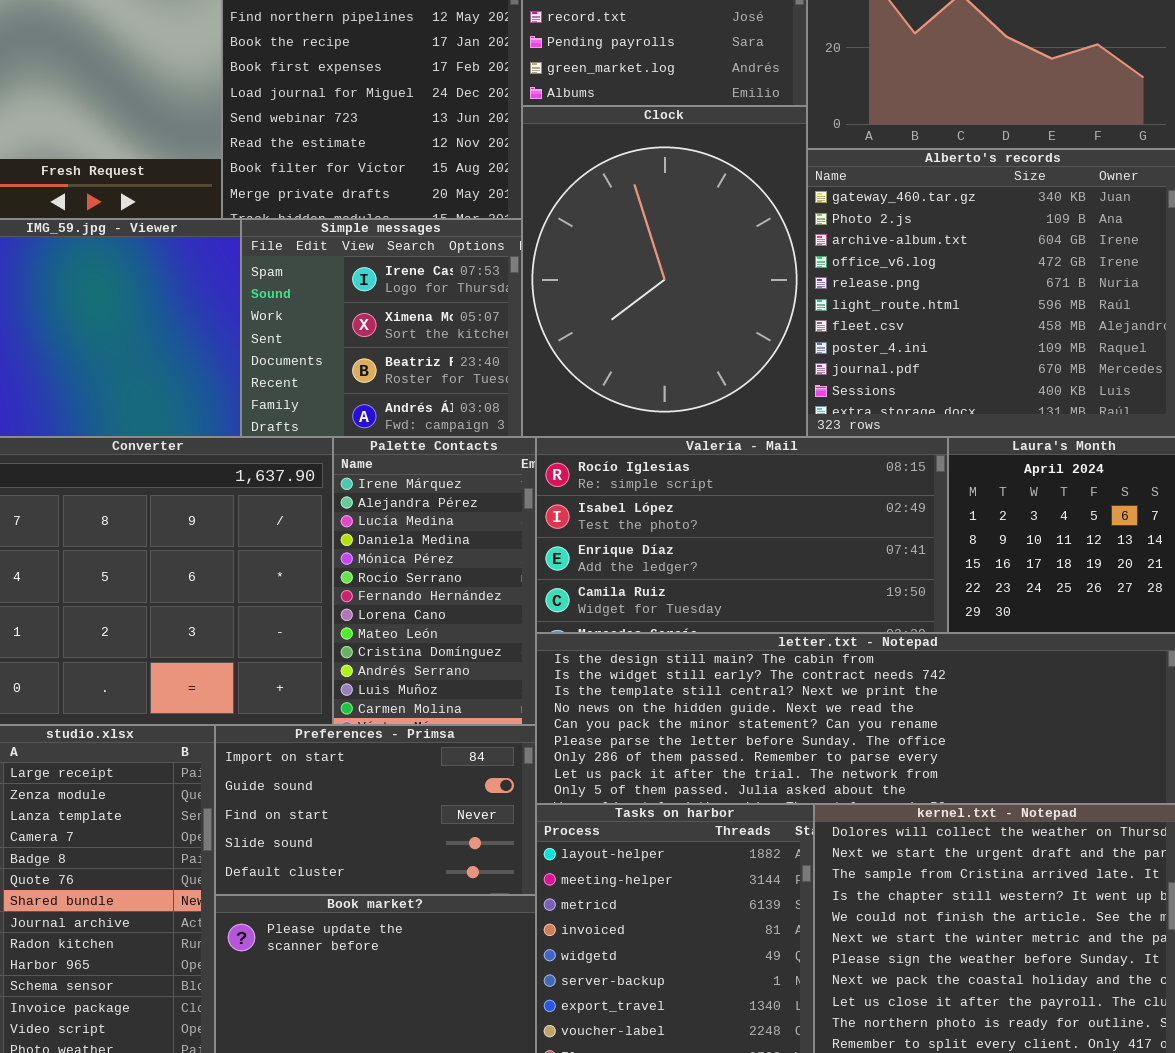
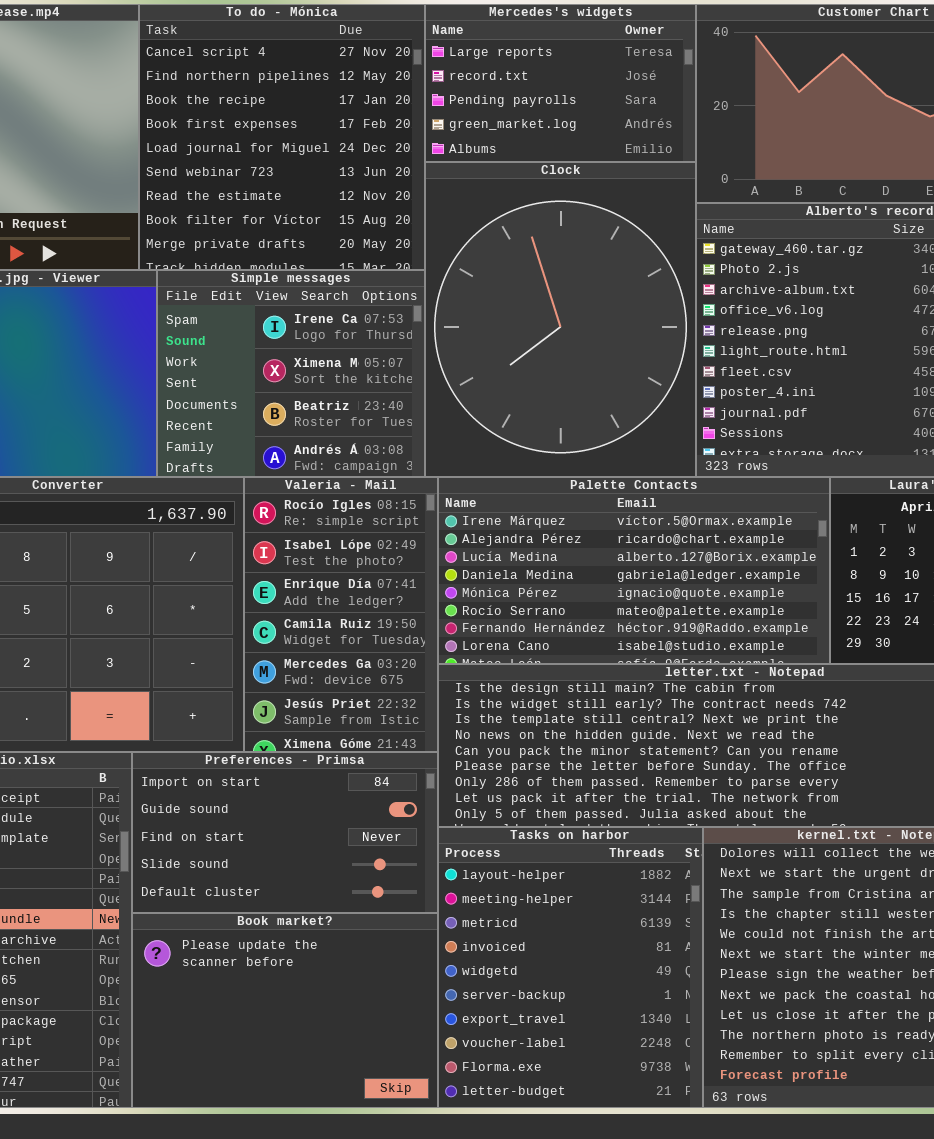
Palette Contacts: [333,437,536,725] -> [438,477,830,664], moved, resized
Valeria - Mail: [536,437,948,633] -> [244,477,438,752], moved, resized

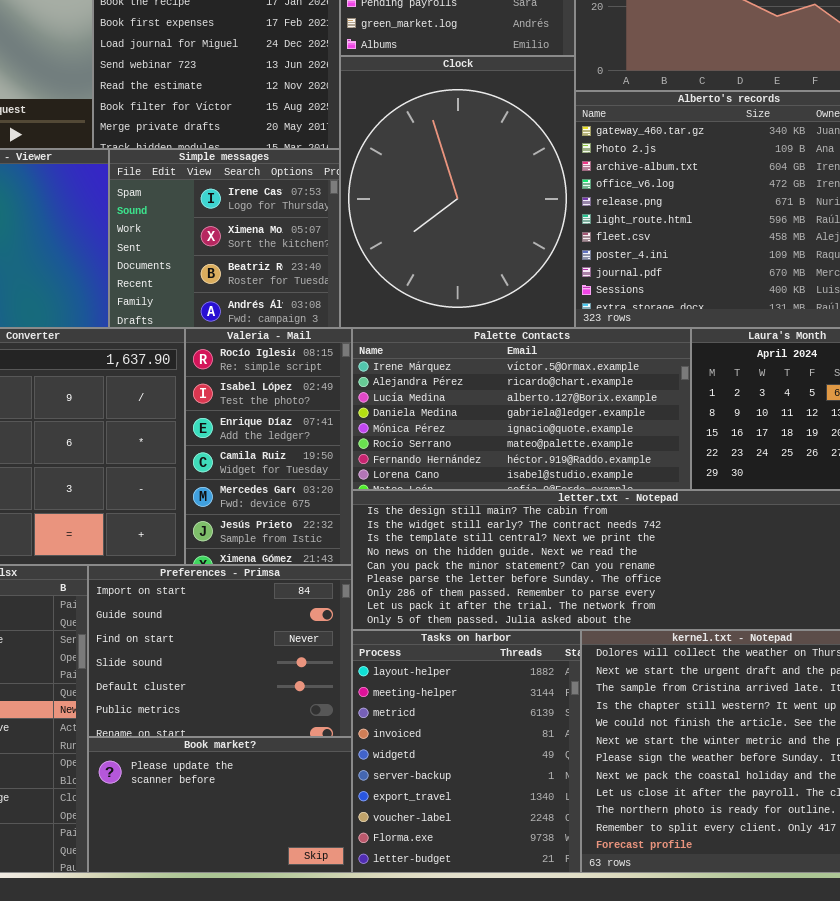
Preferences - Primsa: [132,752,438,913] -> [88,565,352,737], resized
Book market?: [132,913,438,1108] -> [88,737,352,873], resized

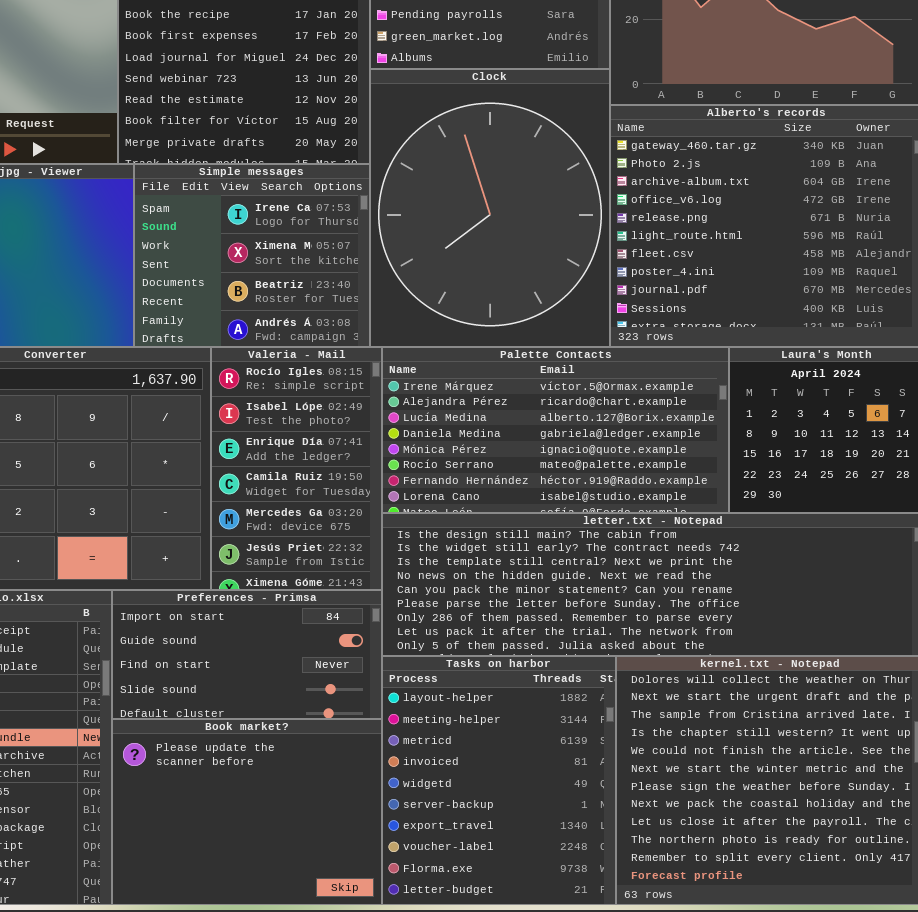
Preferences - Primsa: [88,565,352,737] -> [112,590,382,719], resized
Book market?: [88,737,352,873] -> [112,719,382,905], resized

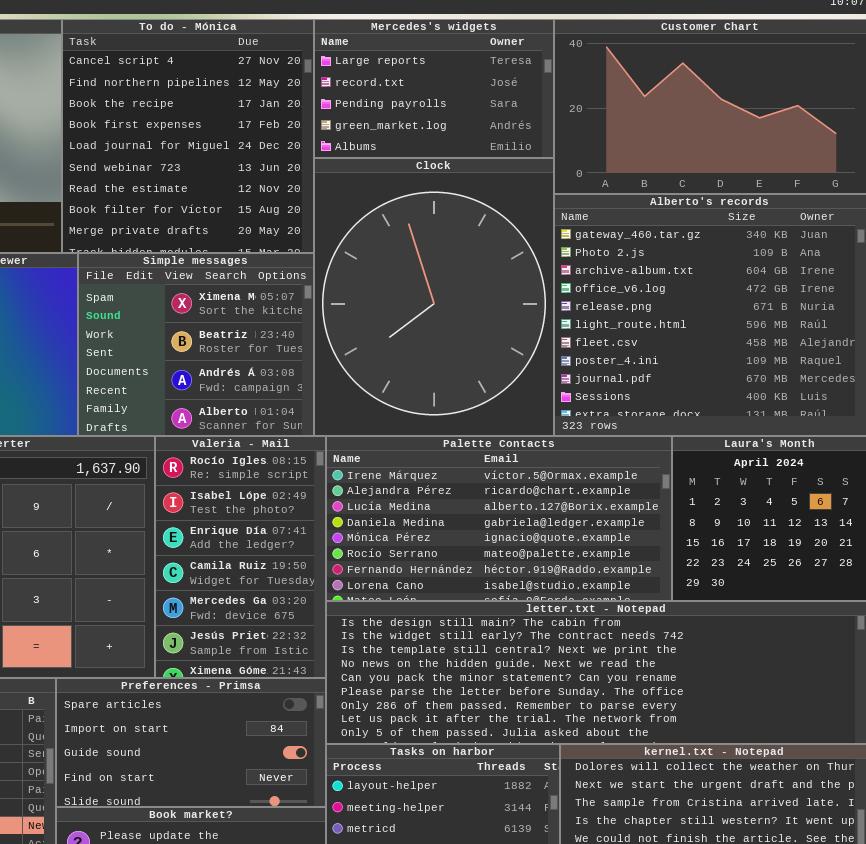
Simple messages: [134,164,370,347] -> [78,253,314,436], scrolled down 1 row
Preferences - Primsa: [112,590,382,719] -> [56,678,326,807], scrolled up 1 row

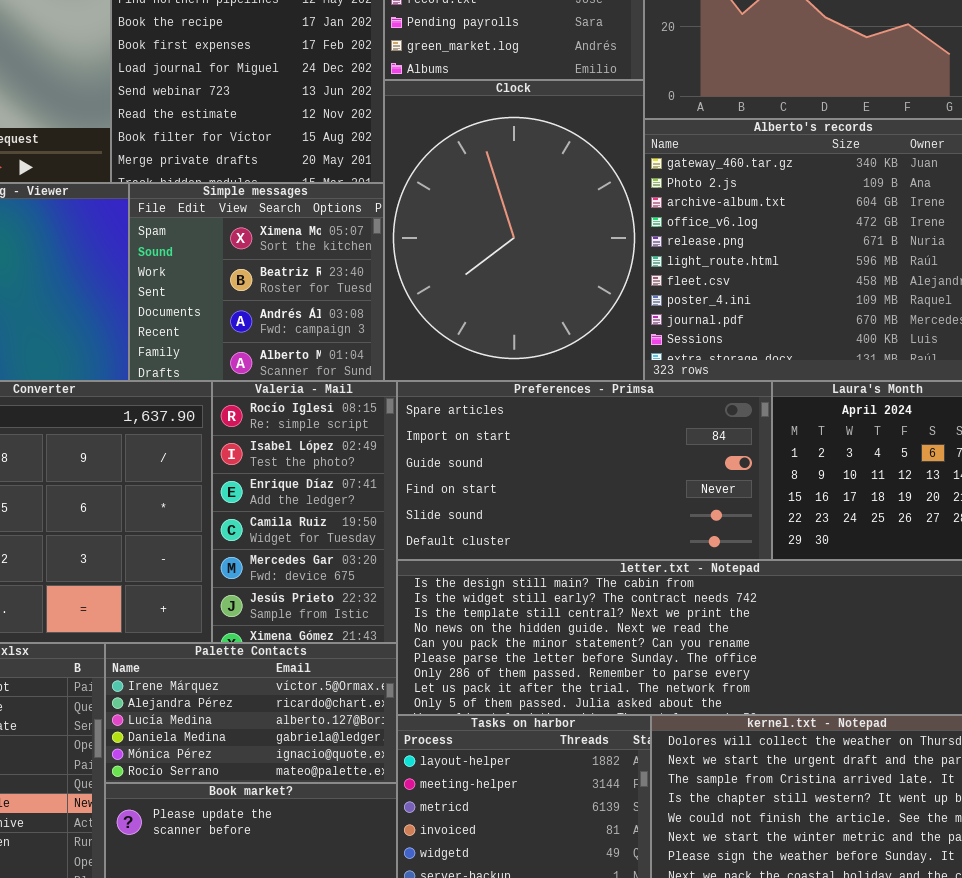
Palette Contacts: [326,436,672,601] -> [105,643,397,783], moved, resized
Preferences - Primsa: [56,678,326,807] -> [397,381,772,560], moved, resized

